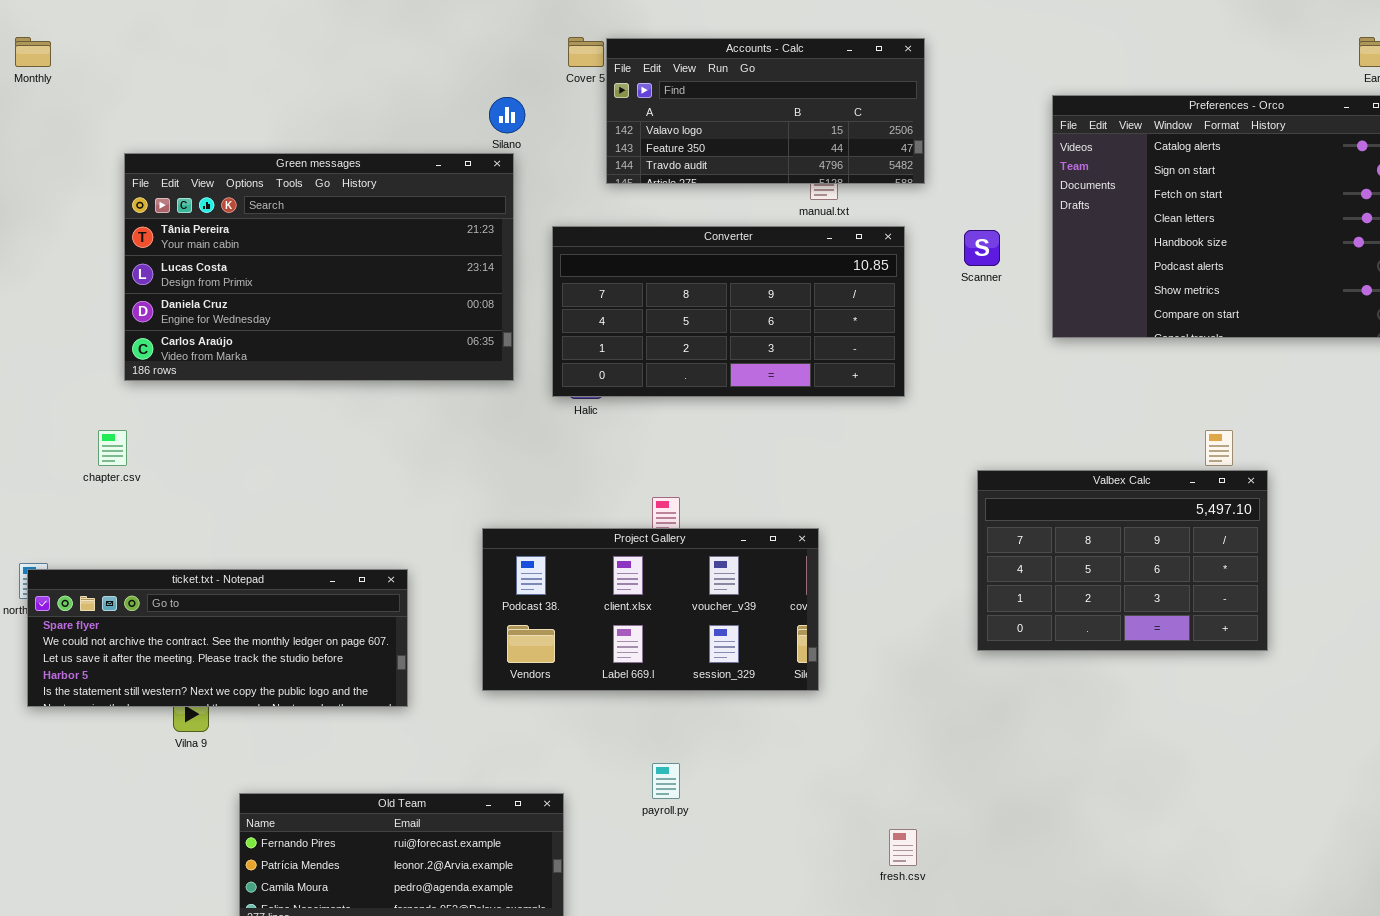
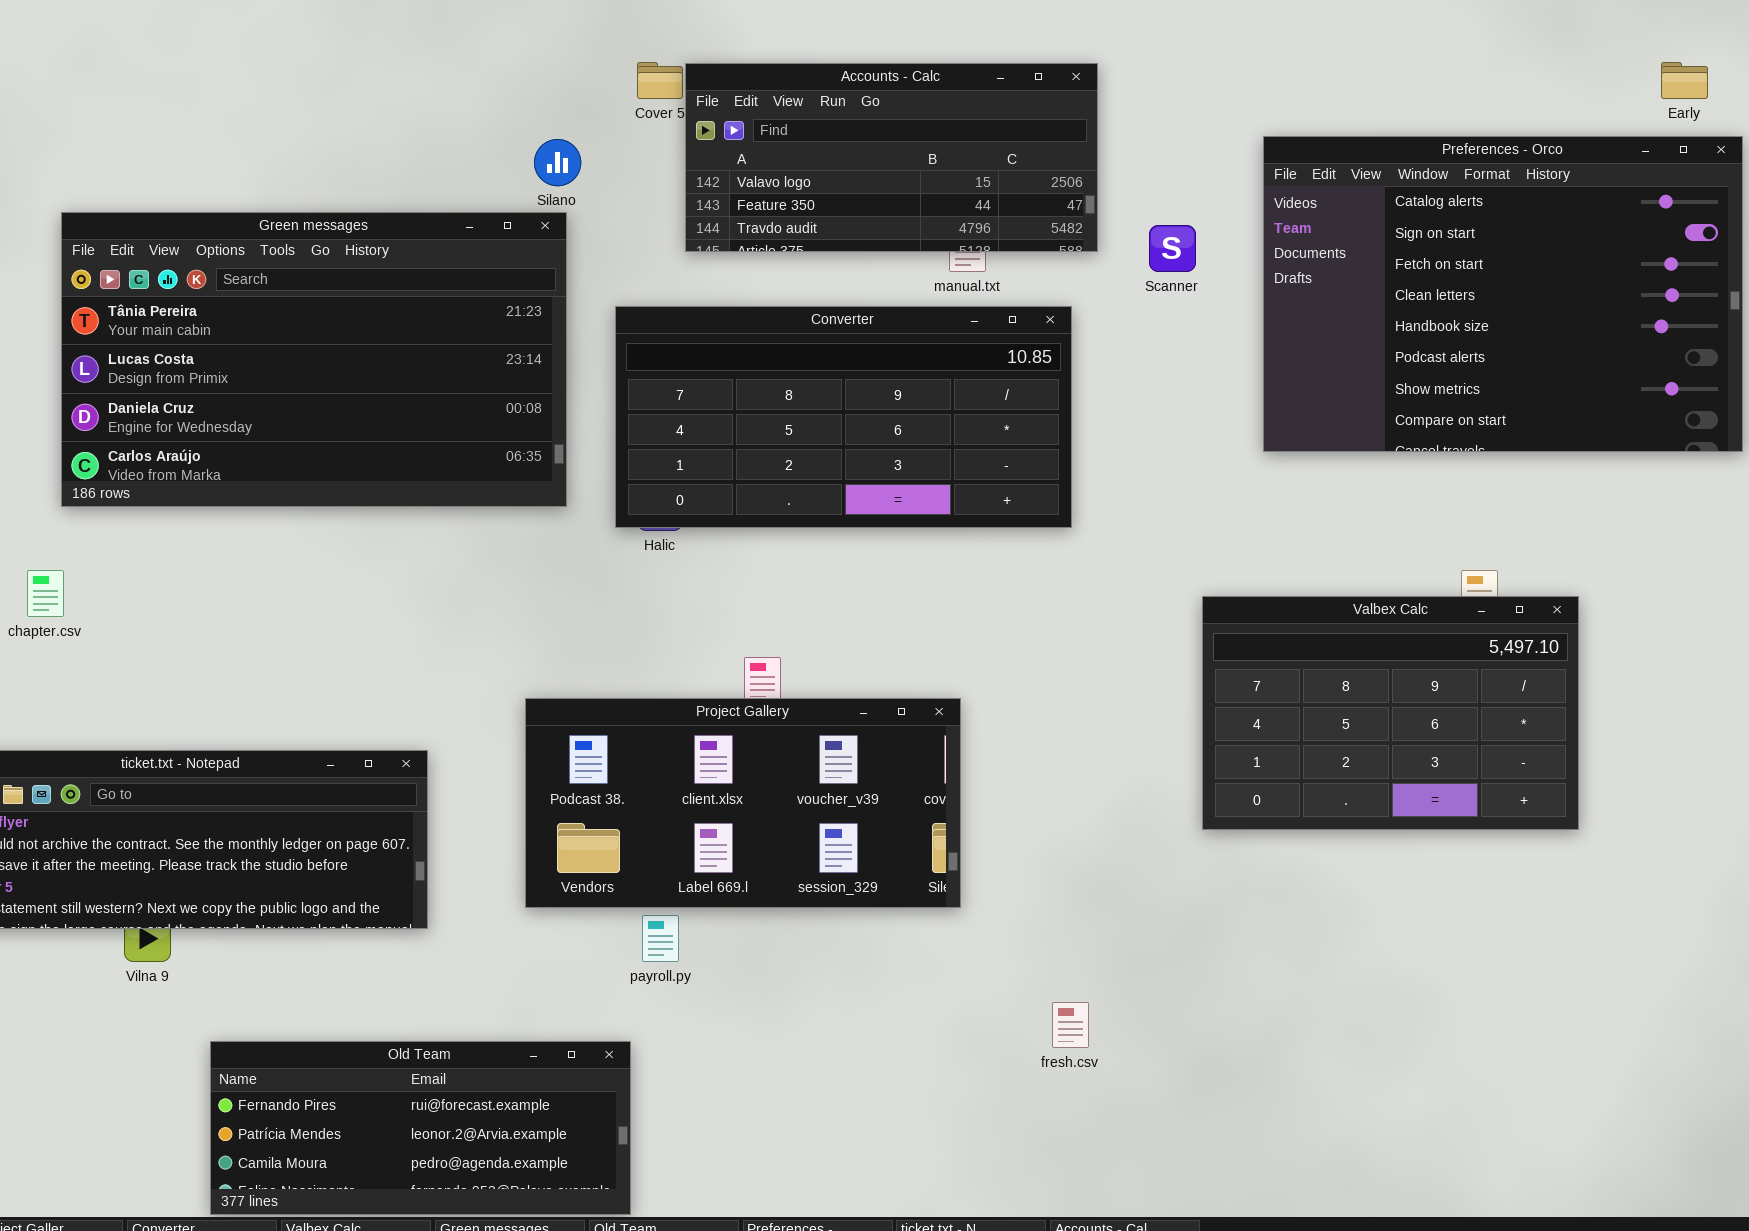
Scanner: [964,230,1000,266] -> [1149,225,1196,272], moved
Valbex Calc: [977,470,1268,651] -> [1202,596,1579,830], moved
payroll.py: [652,763,680,799] -> [642,915,679,962], moved
fresh.csv: [889,829,917,866] -> [1052,1002,1089,1048], moved

